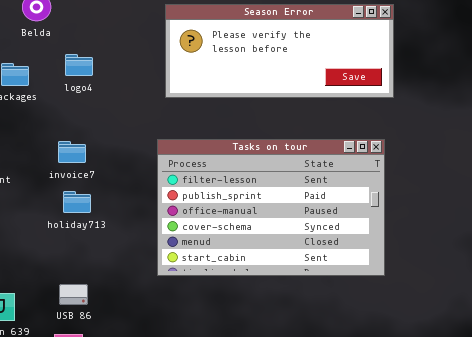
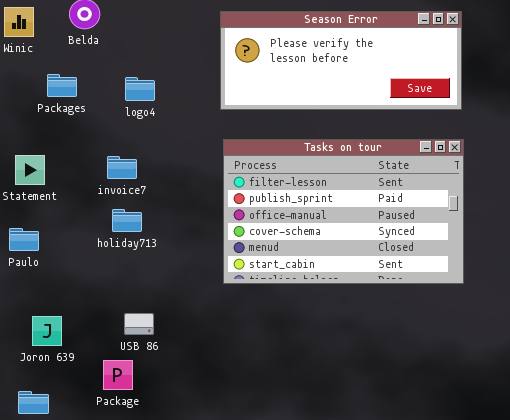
logo4: [65,54,93,76] -> [125,77,155,101], moved
Tasks on tour: [157,139,385,276] -> [223,139,464,284], moved
USB 86: [59,284,88,305] -> [124,313,154,335], moved

